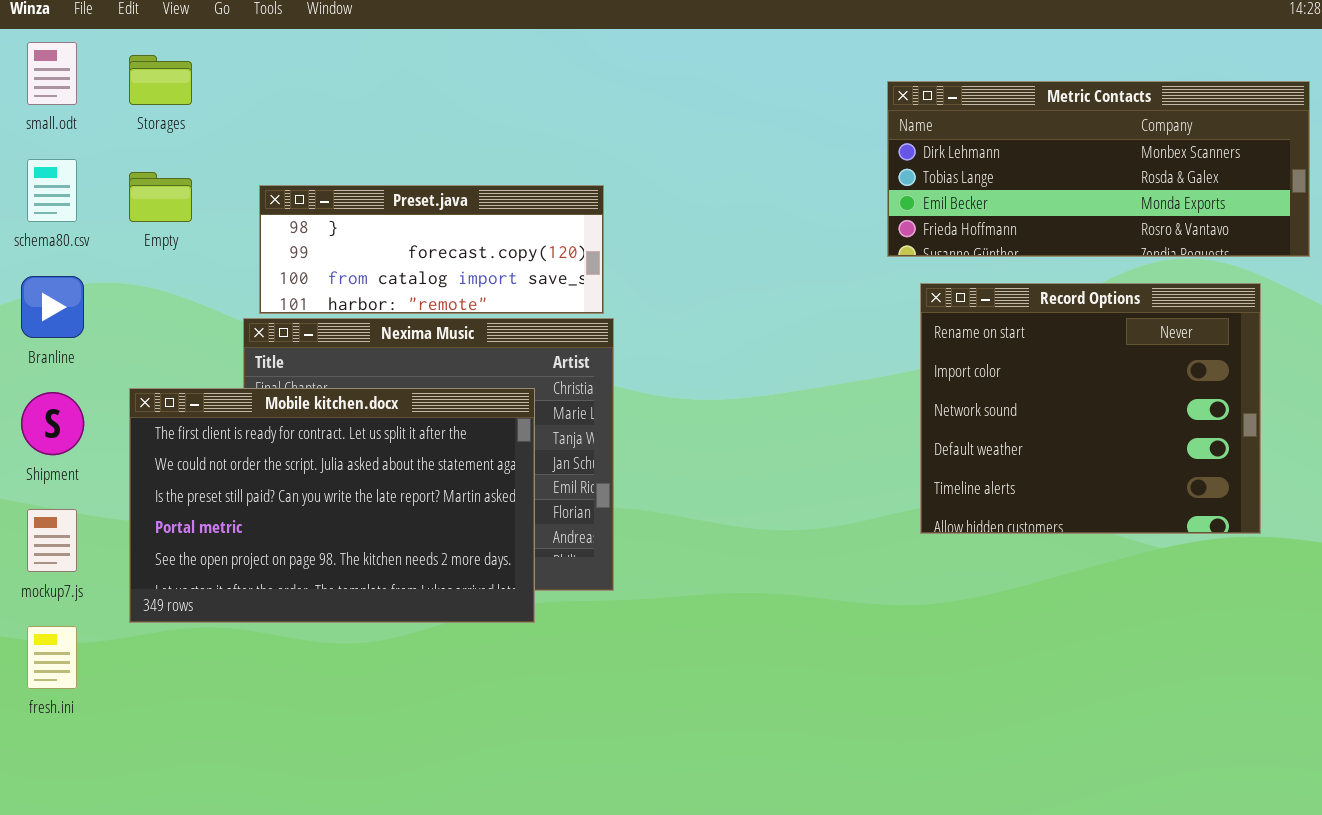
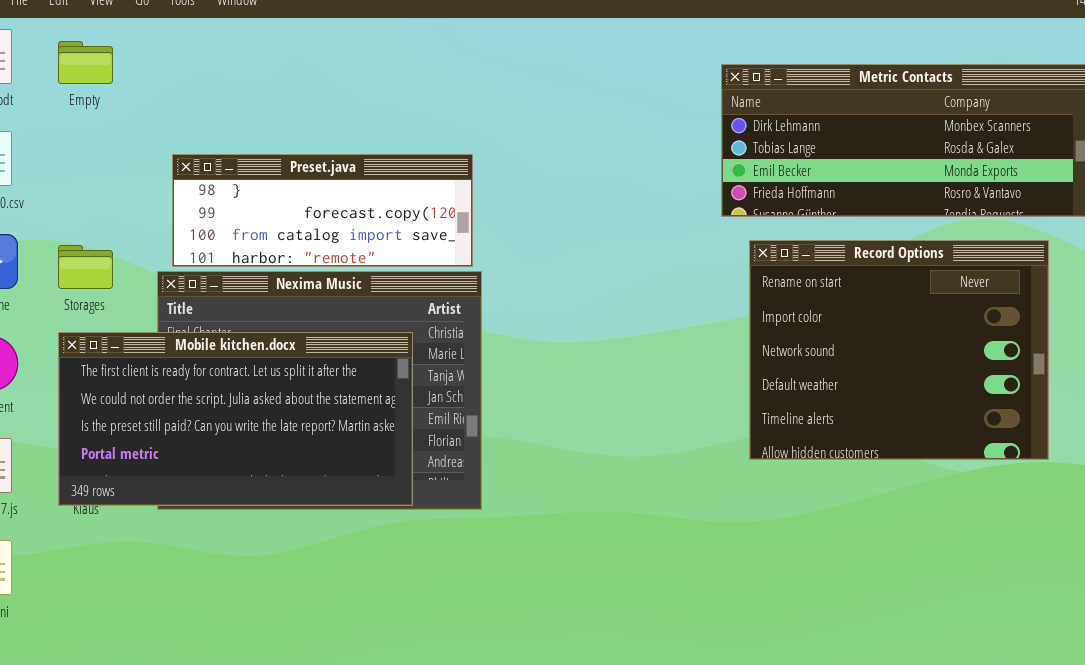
Storages: [129,55,192,105] -> [58,245,113,289], moved
Empty: [129,172,192,222] -> [58,41,113,84], moved
Mobile kitchen.docx: [129,388,535,623] -> [58,332,413,506], resized

